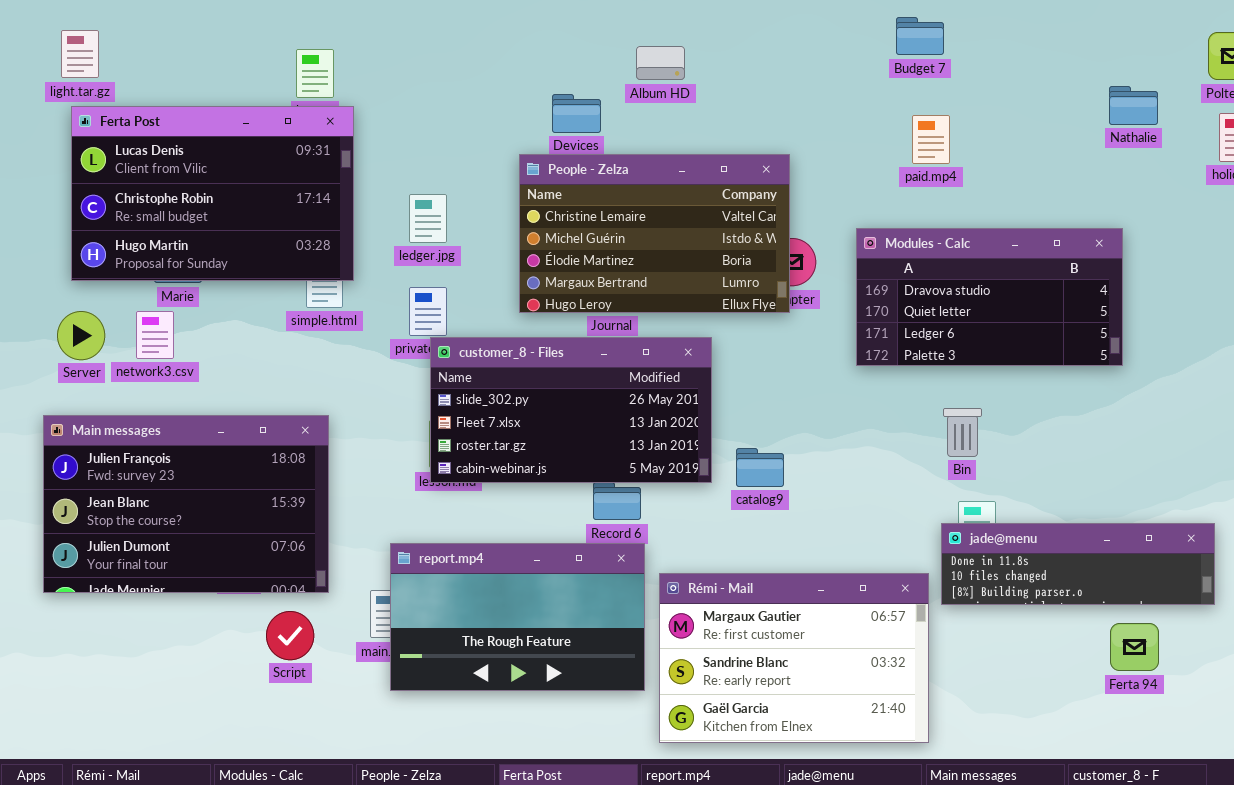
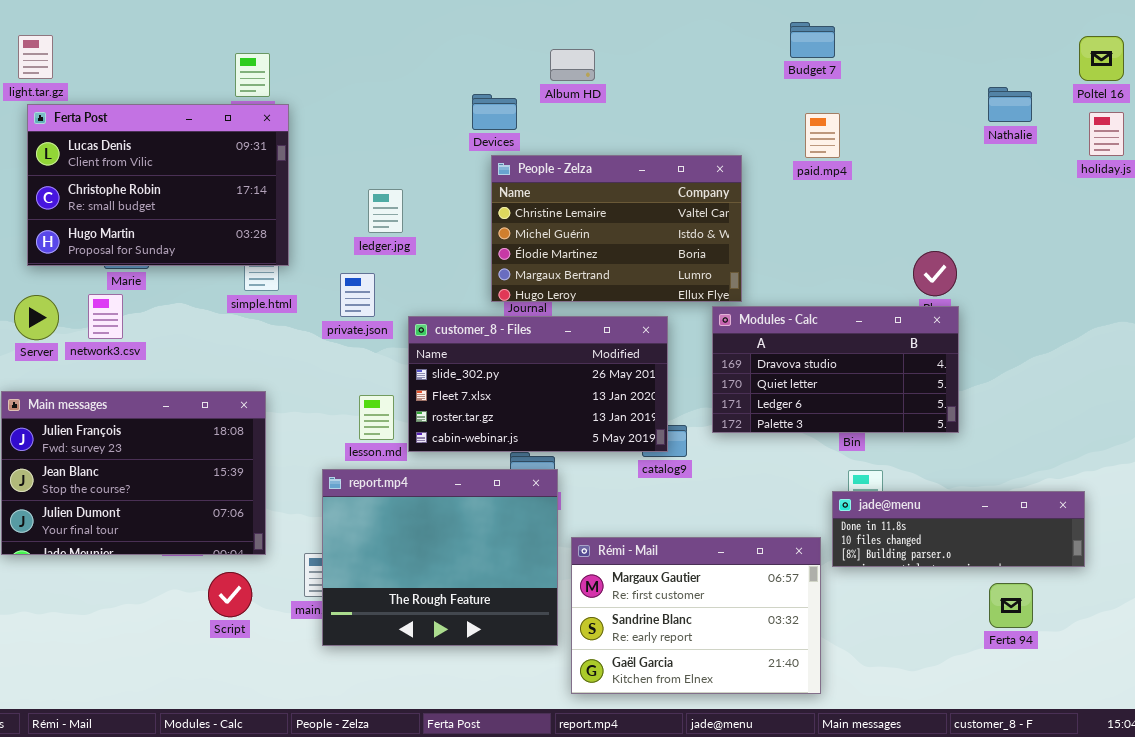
People - Zelza: [519,154,790,313] -> [491,155,742,302], moved
ledger.jpg: [409,194,447,243] -> [368,189,403,233], moved
Modules - Calc: [856,228,1123,366] -> [712,306,959,433], moved
customer_8 - Files: [430,337,712,483] -> [408,316,668,452], moved
report.mp4: [390,543,645,691] -> [322,469,558,646], resized

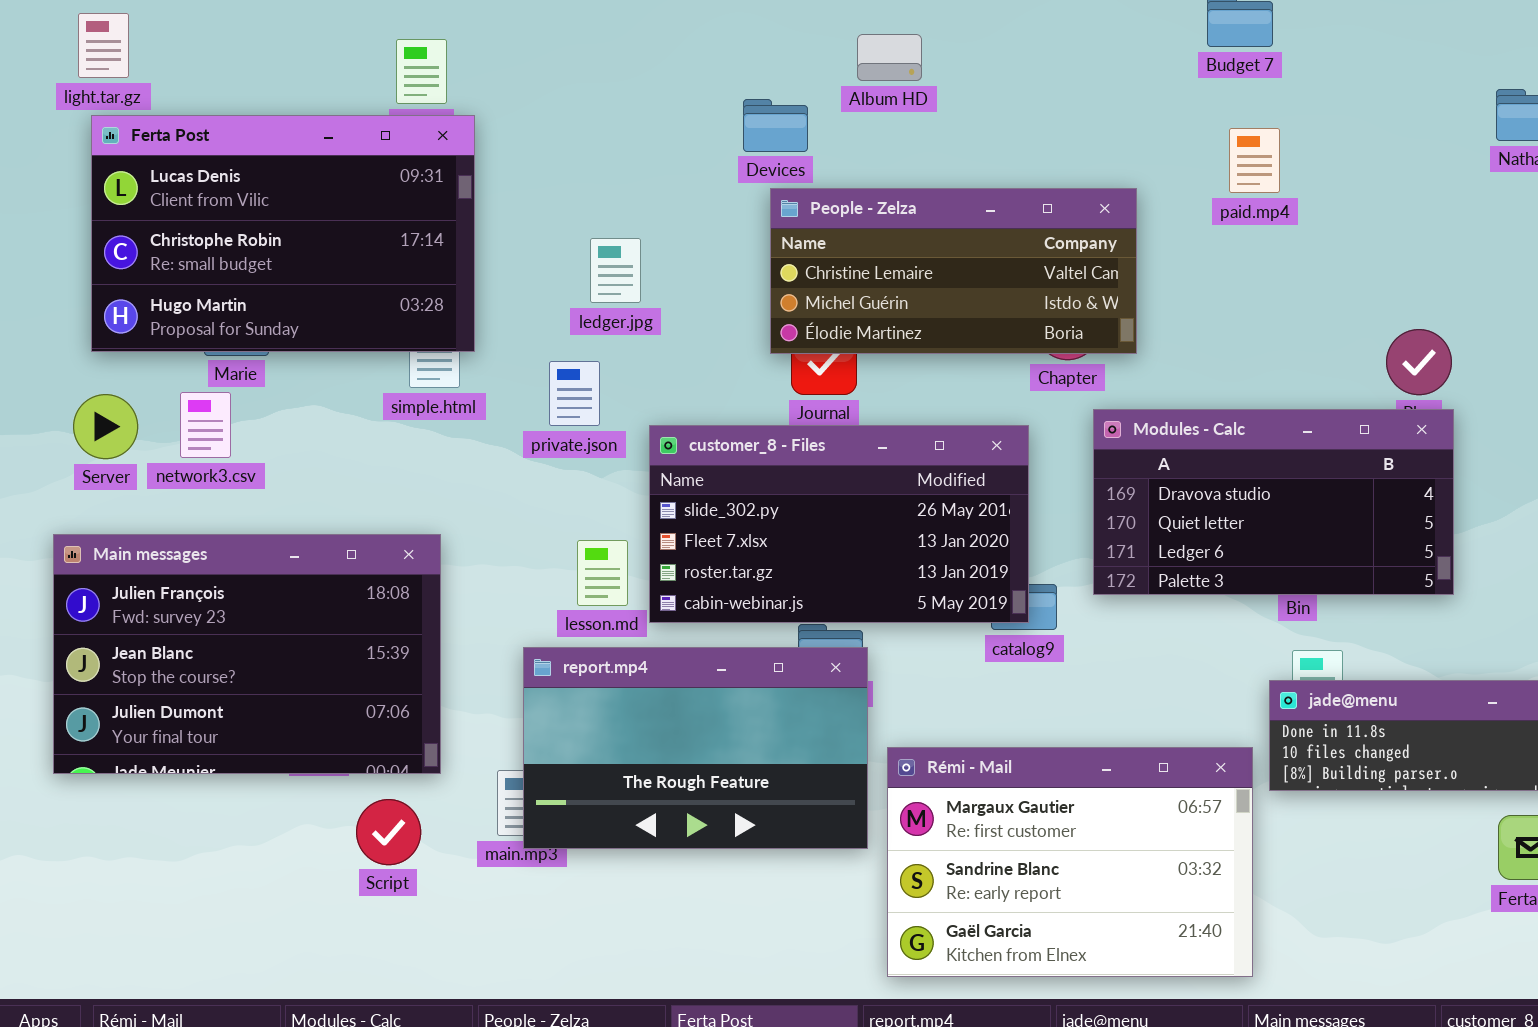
People - Zelza: [491,155,742,302] -> [770,188,1137,354], resized
report.mp4: [322,469,558,646] -> [523,647,868,849], resized

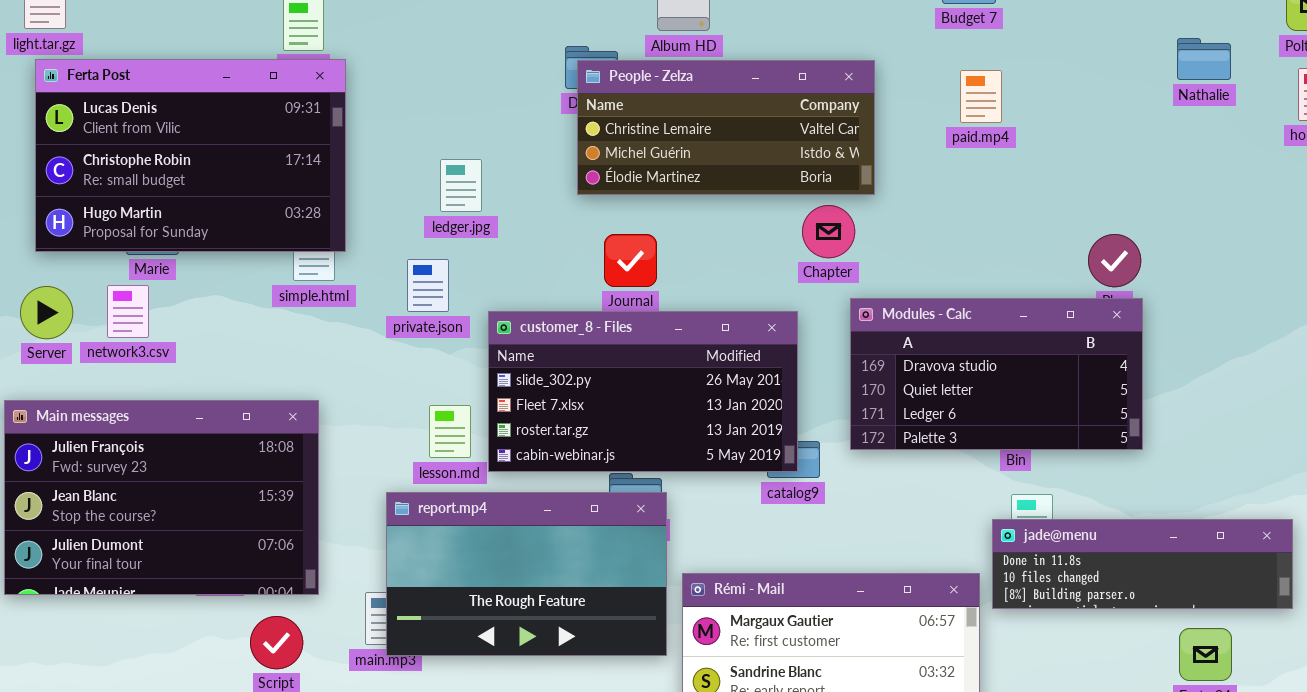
People - Zelza: [770,188,1137,354] -> [577,60,875,195], moved

